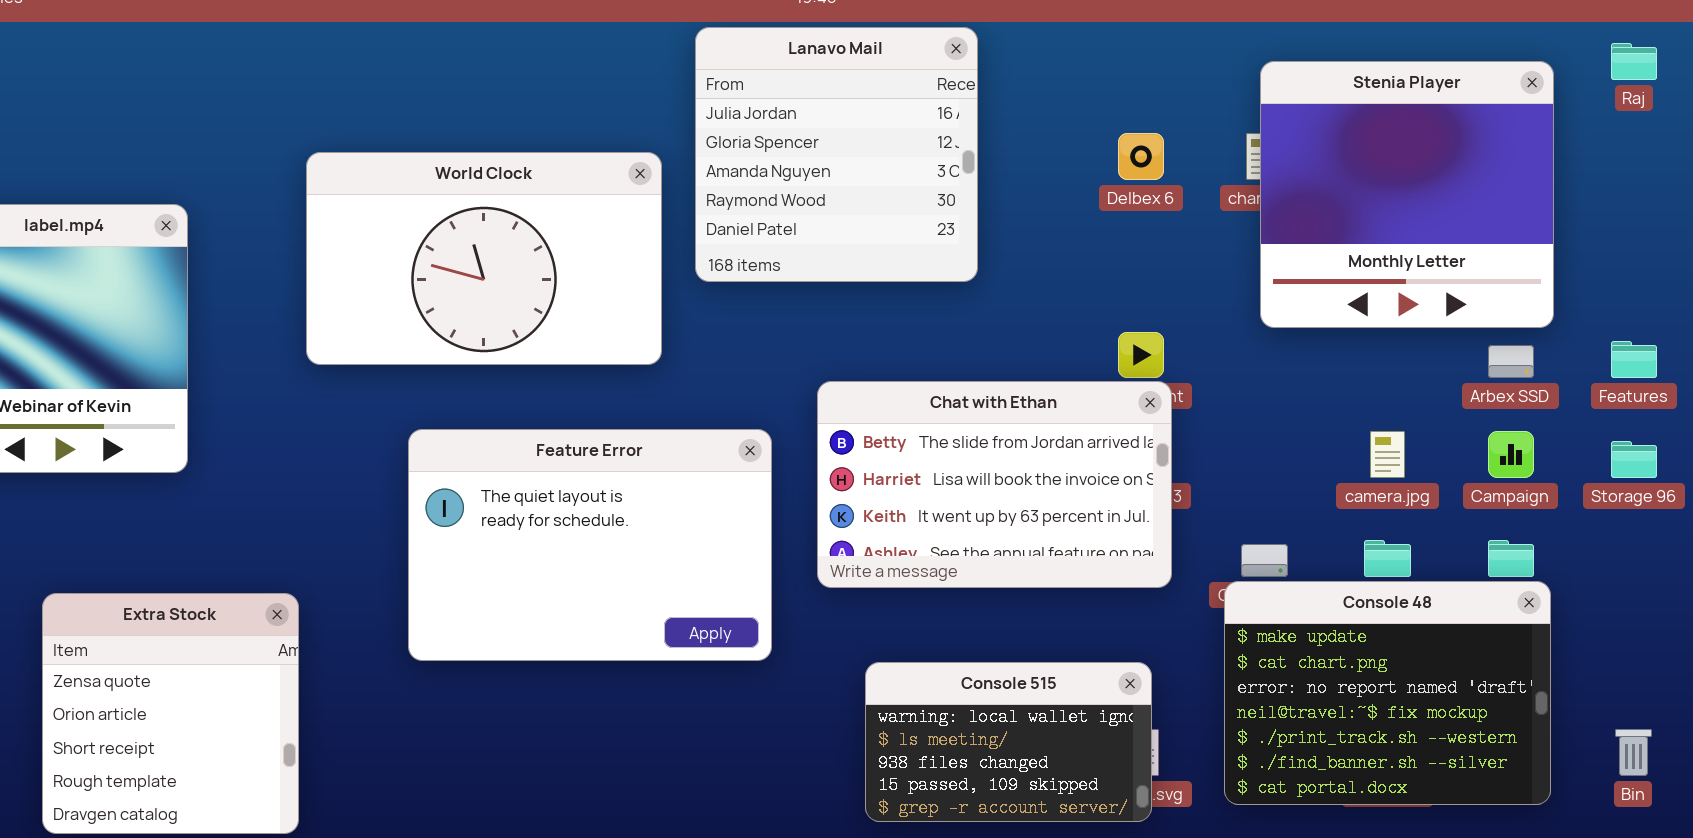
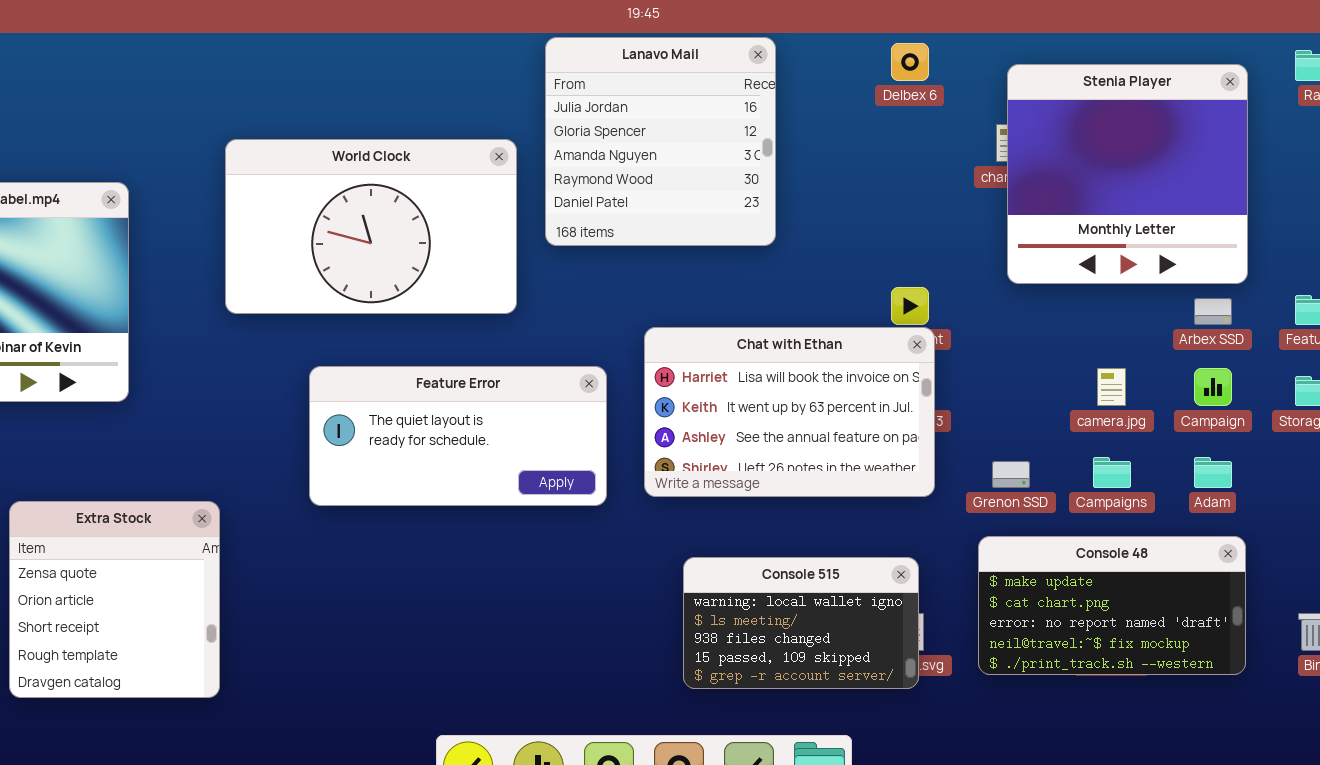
Delbex 6: [1118,133,1164,180] -> [891,43,929,81], moved
Chat with Ethan: [817,381,1172,588] -> [644,327,935,497], scrolled down 1 row
Feature Error: [408,429,772,661] -> [309,366,607,506], resized
Console 48: [1224,581,1551,805] -> [978,536,1246,675], resized

